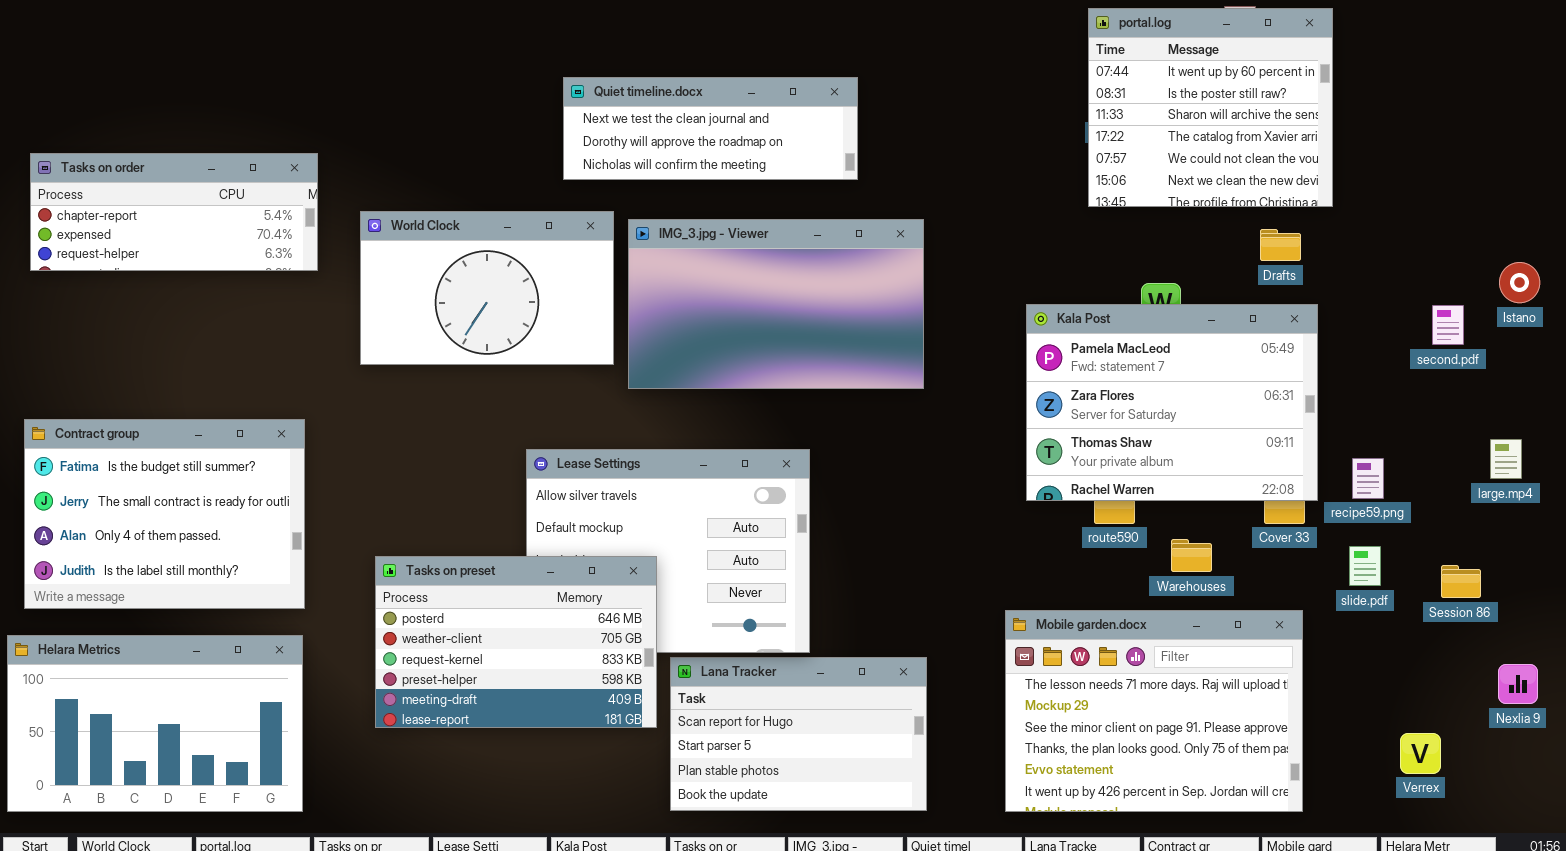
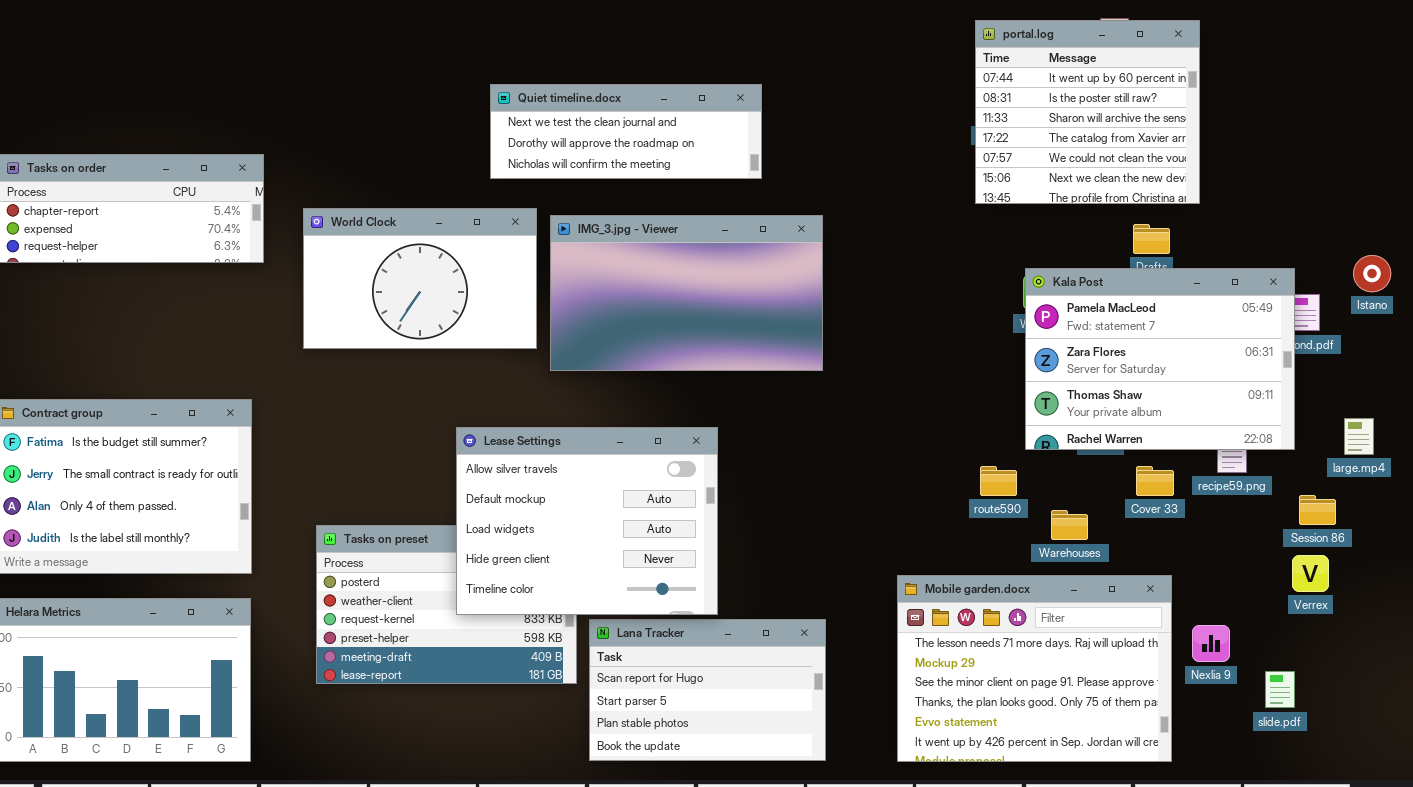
Kala Post: [1026,304,1318,501] -> [1025,268,1295,450], moved
Lease Settings: [526,449,810,653] -> [456,427,718,615], raised
slide.pdf: [1349,546,1381,586] -> [1265,671,1295,708], moved
Session 86: [1441,565,1481,598] -> [1299,495,1336,525], moved
Nexlia 9: [1498,664,1538,704] -> [1192,625,1230,662], moved
Verrex: [1400,733,1441,774] -> [1292,555,1329,592], moved

